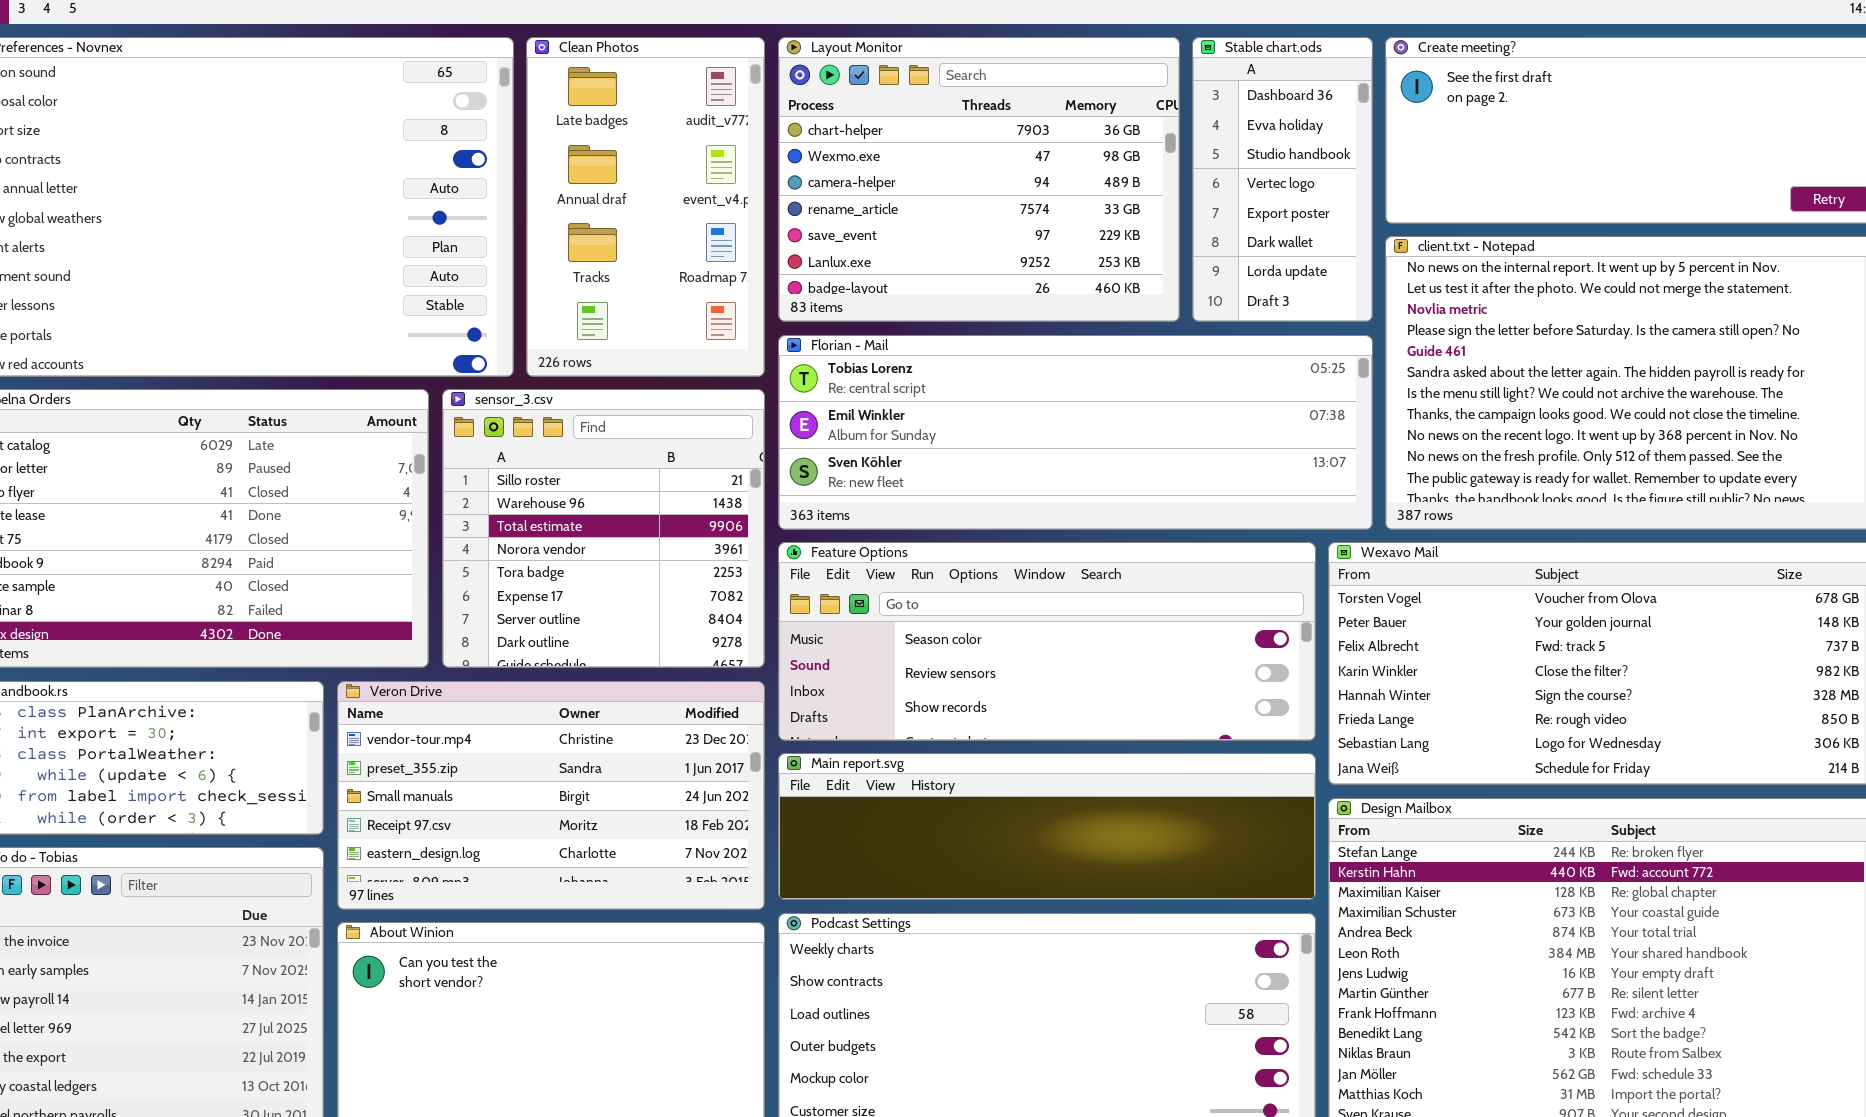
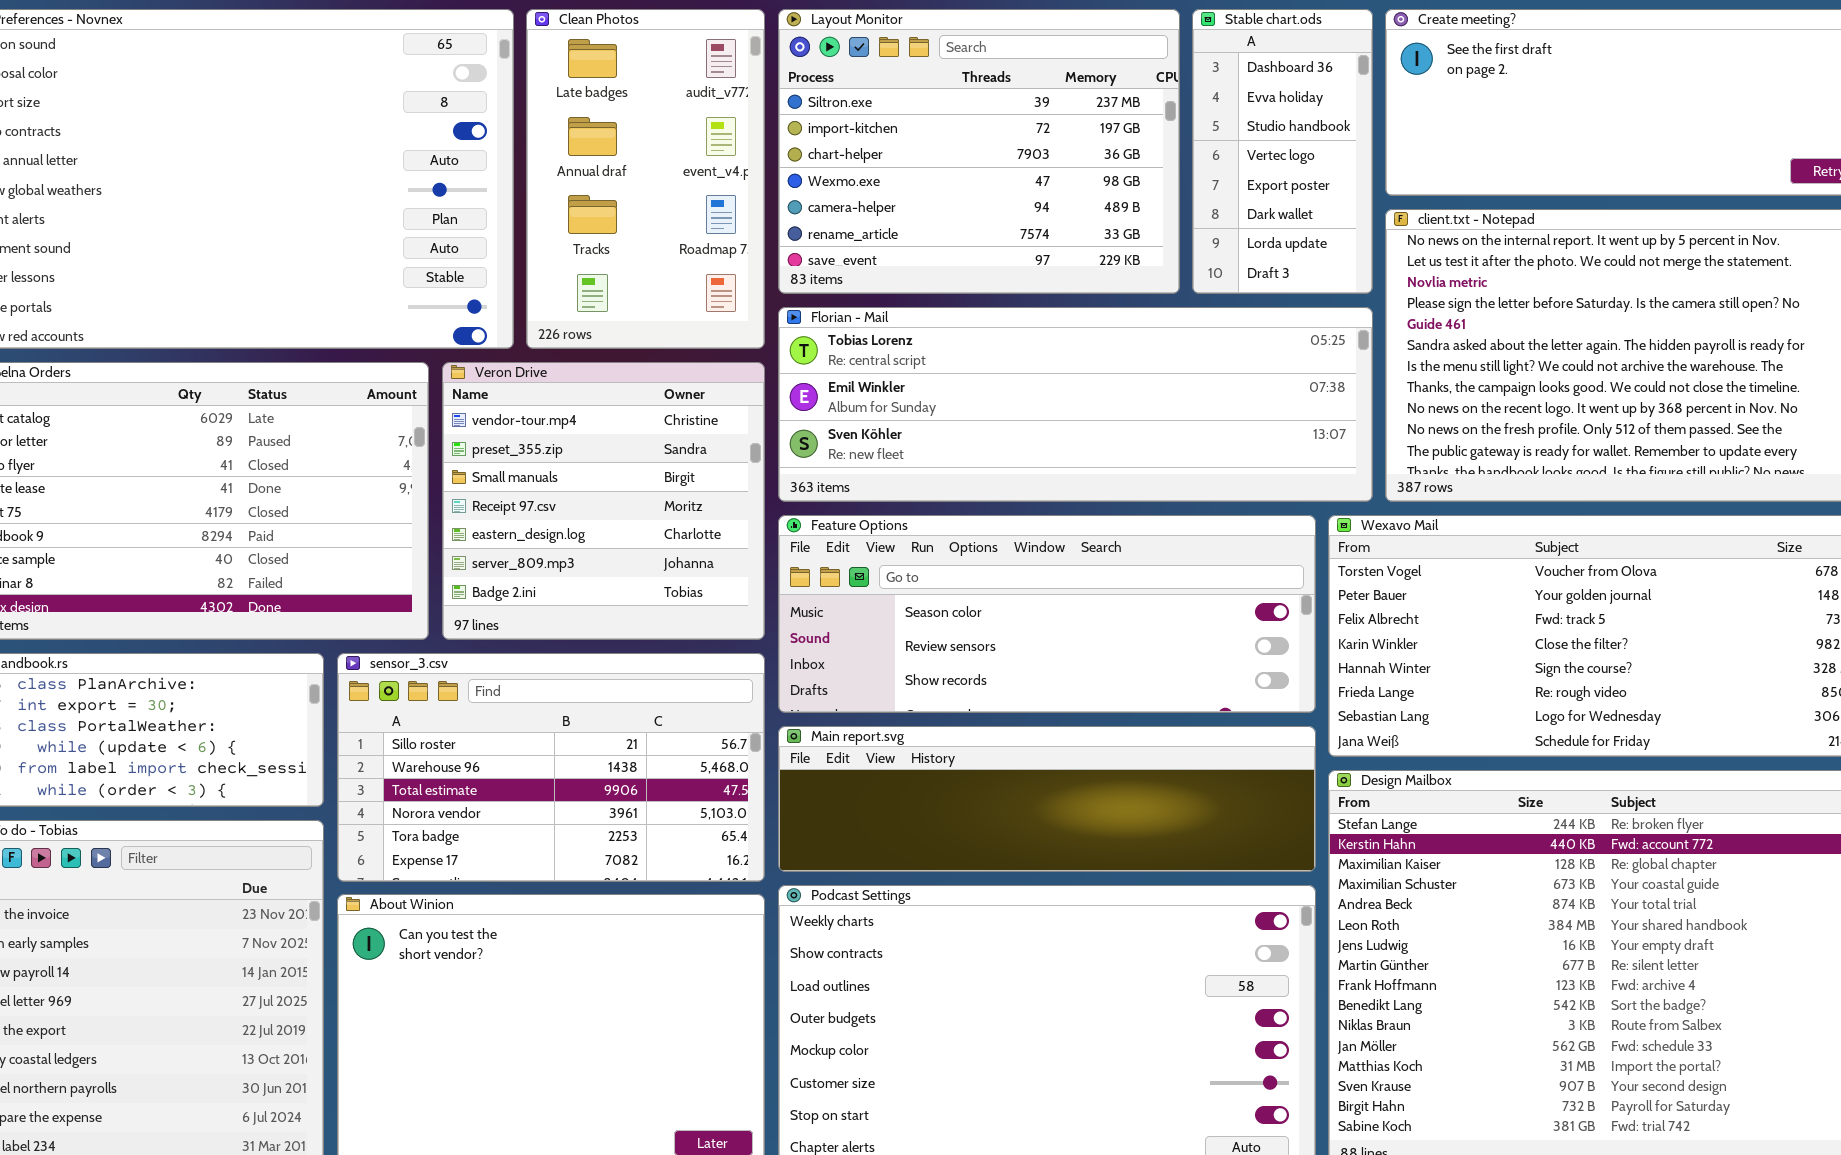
Layout Monitor: [778,37,1180,322] -> [778,9,1180,294], scrolled up 2 rows
sensor_3.csv: [442,389,765,668] -> [337,653,765,882], moved, resized
Veron Drive: [337,681,765,910] -> [442,362,765,640], moved, resized

